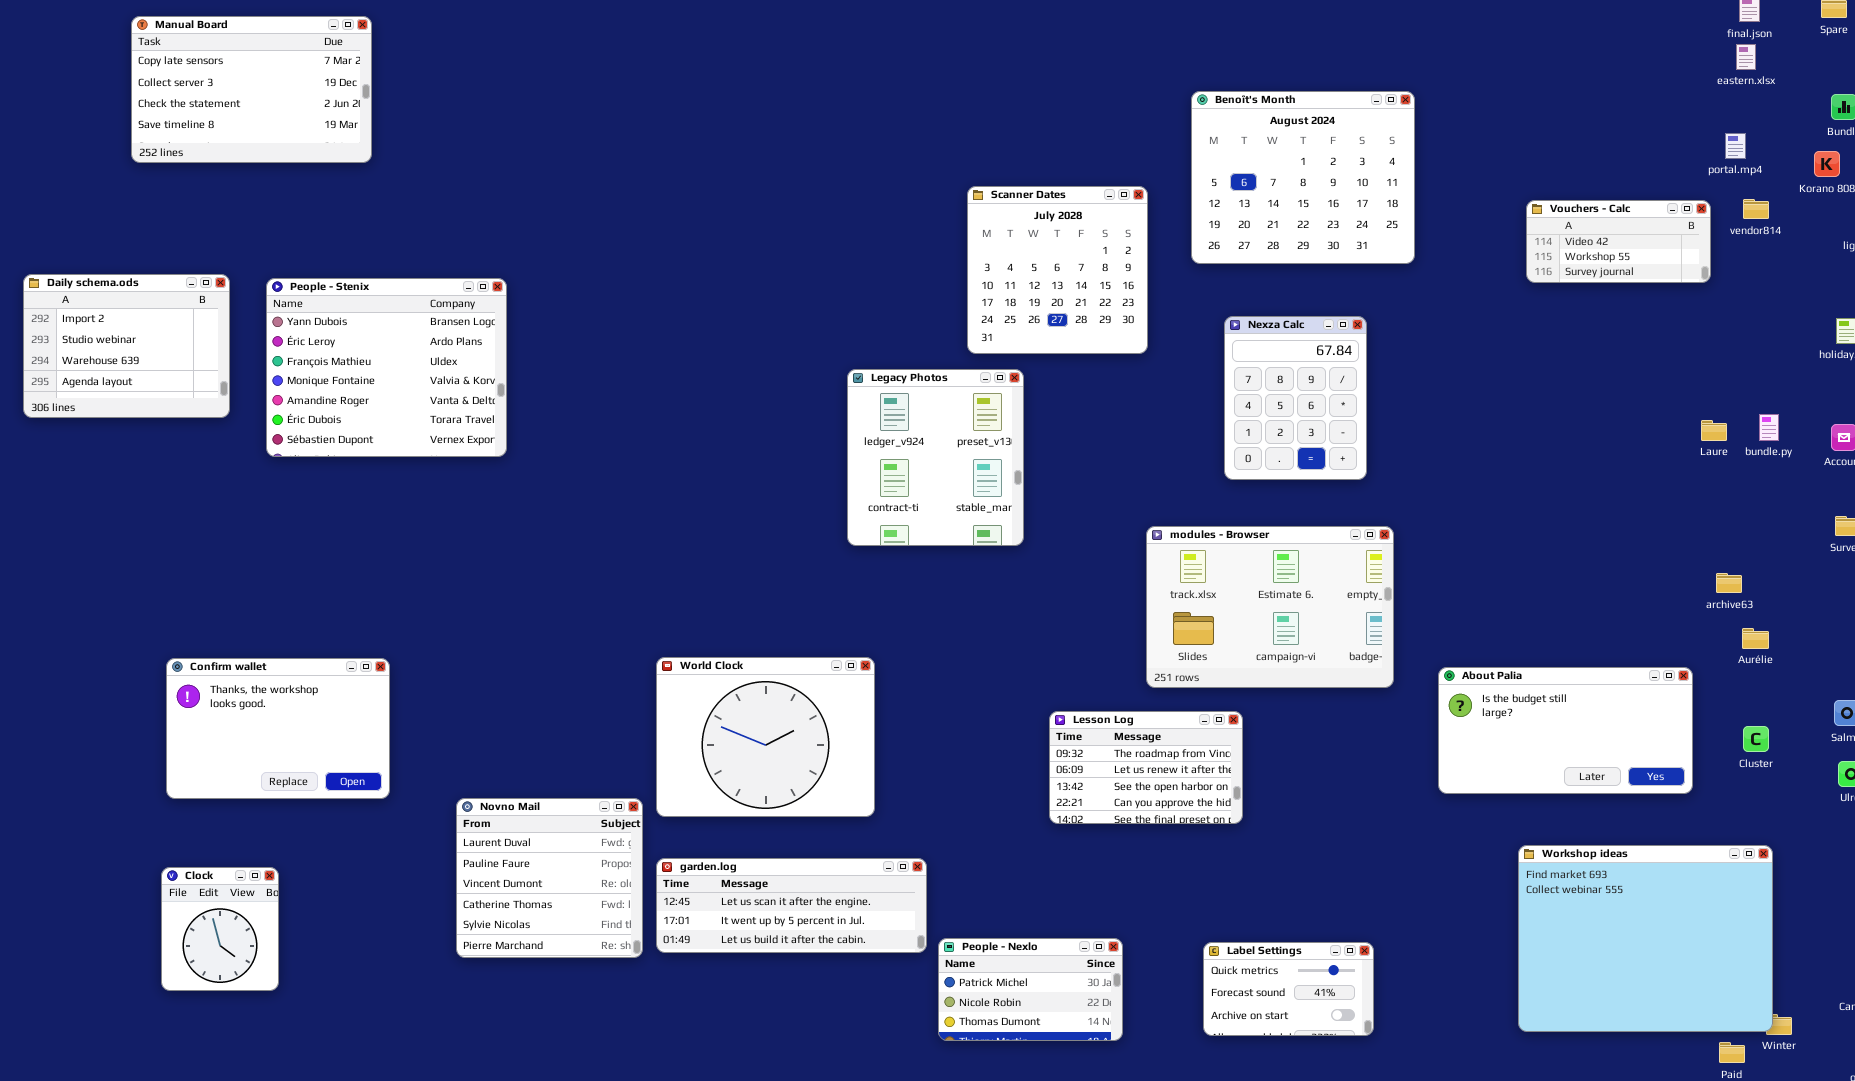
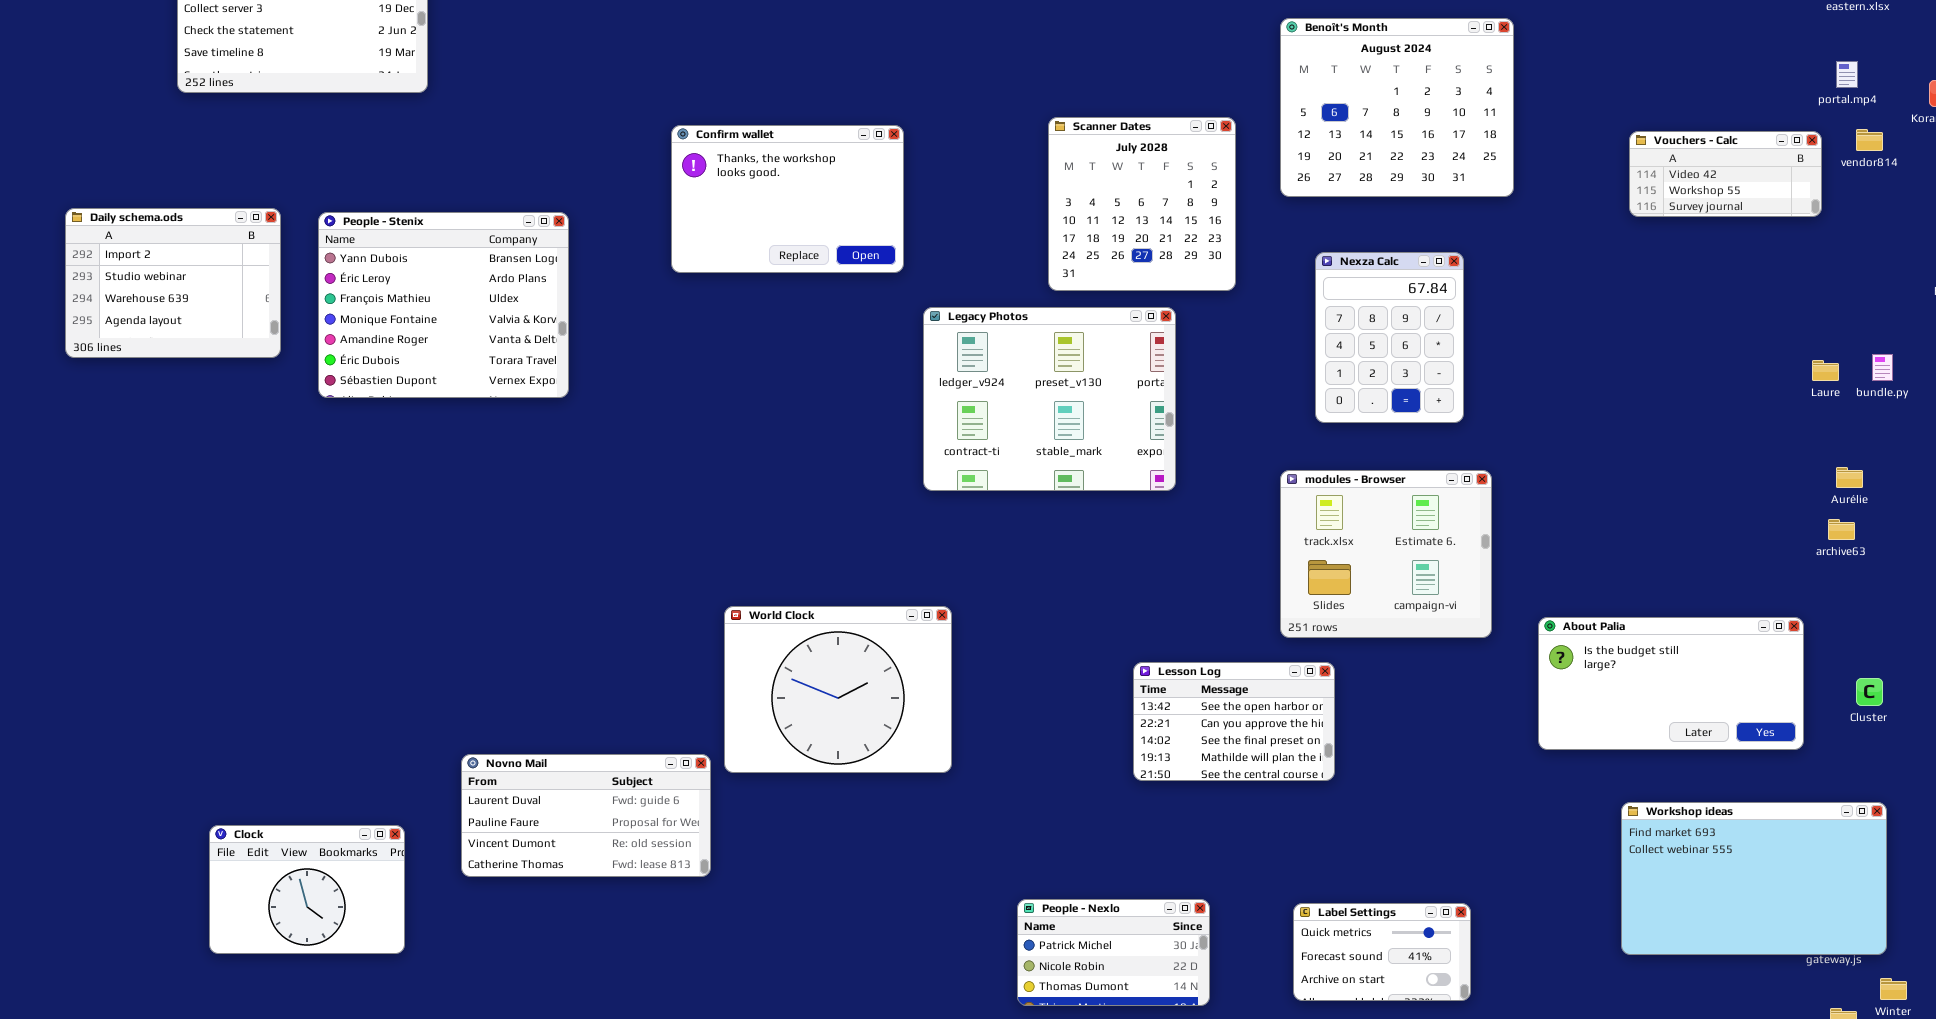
Legacy Photos: [847,369,1024,546] -> [923,307,1176,491], resized
modules - Browser: [1146,526,1394,688] -> [1280,470,1492,638], resized
Aurélie: [1742,628,1769,649] -> [1836,467,1863,488], moved
Confirm wallet: [166,658,390,799] -> [671,125,904,273], moved
Lesson Log: [1049,711,1243,824] -> [1133,662,1335,781], scrolled down 2 rows
Novno Mail: [456,798,643,958] -> [461,754,711,877], resized
Workshop ideas: [1518,845,1773,1032] -> [1621,802,1887,955], resized
garden.log: [656,858,927,953] -> none, closed
Clock: [161,867,279,991] -> [209,825,405,954], resized

